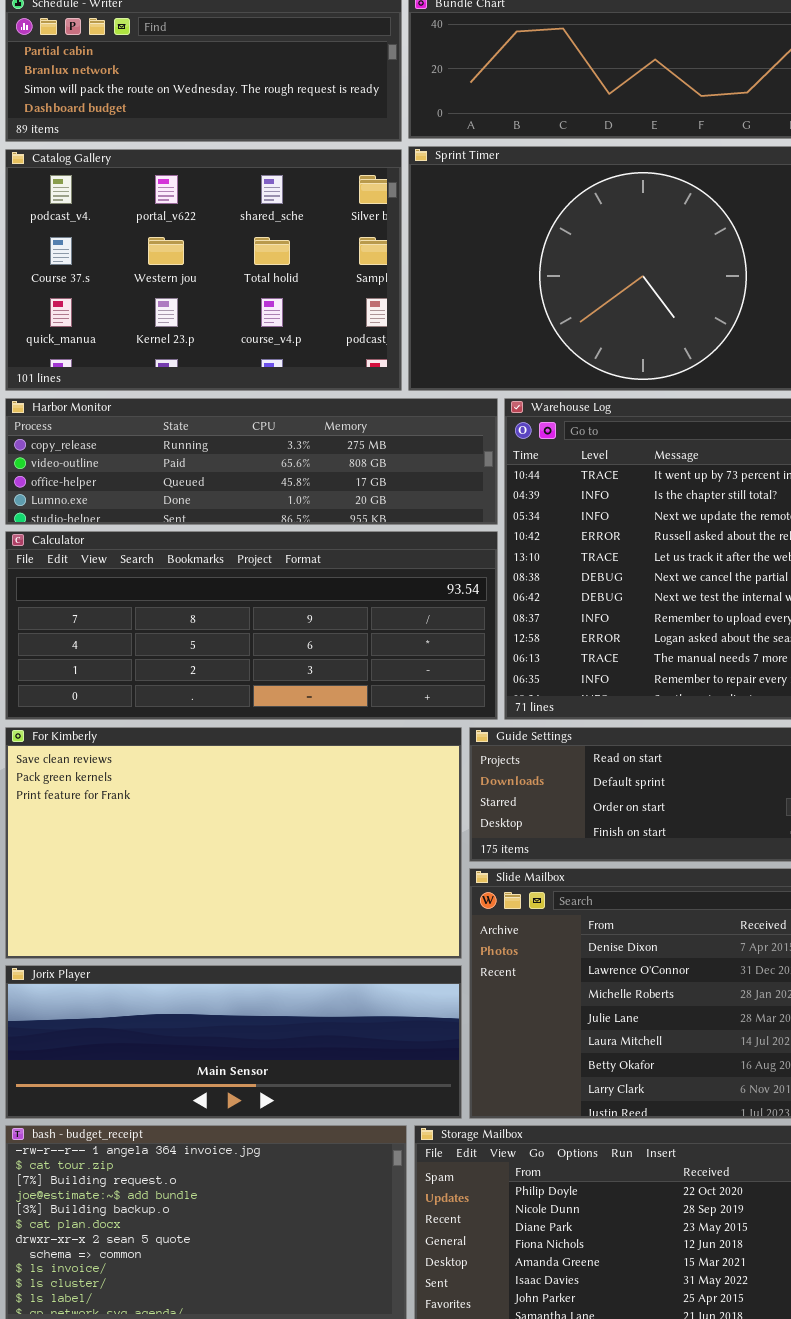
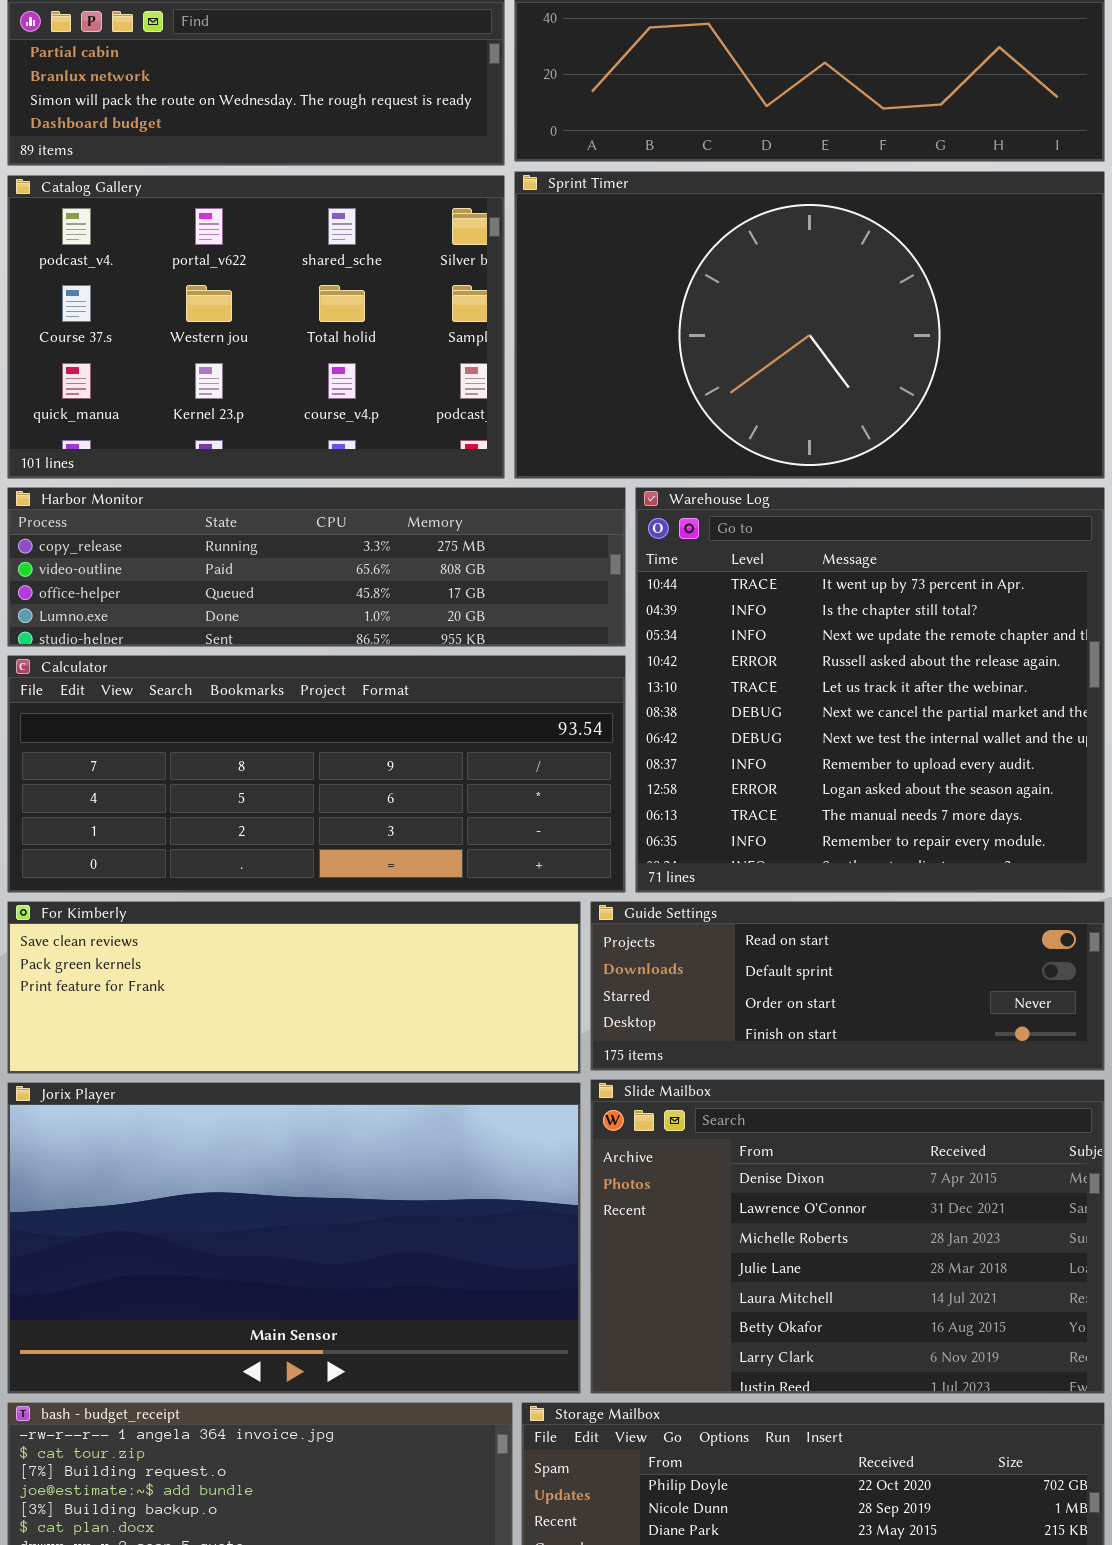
For Kimberly: [5,727,462,959] -> [7,901,581,1074], resized
Jorix Player: [5,965,462,1119] -> [7,1082,581,1394], resized

